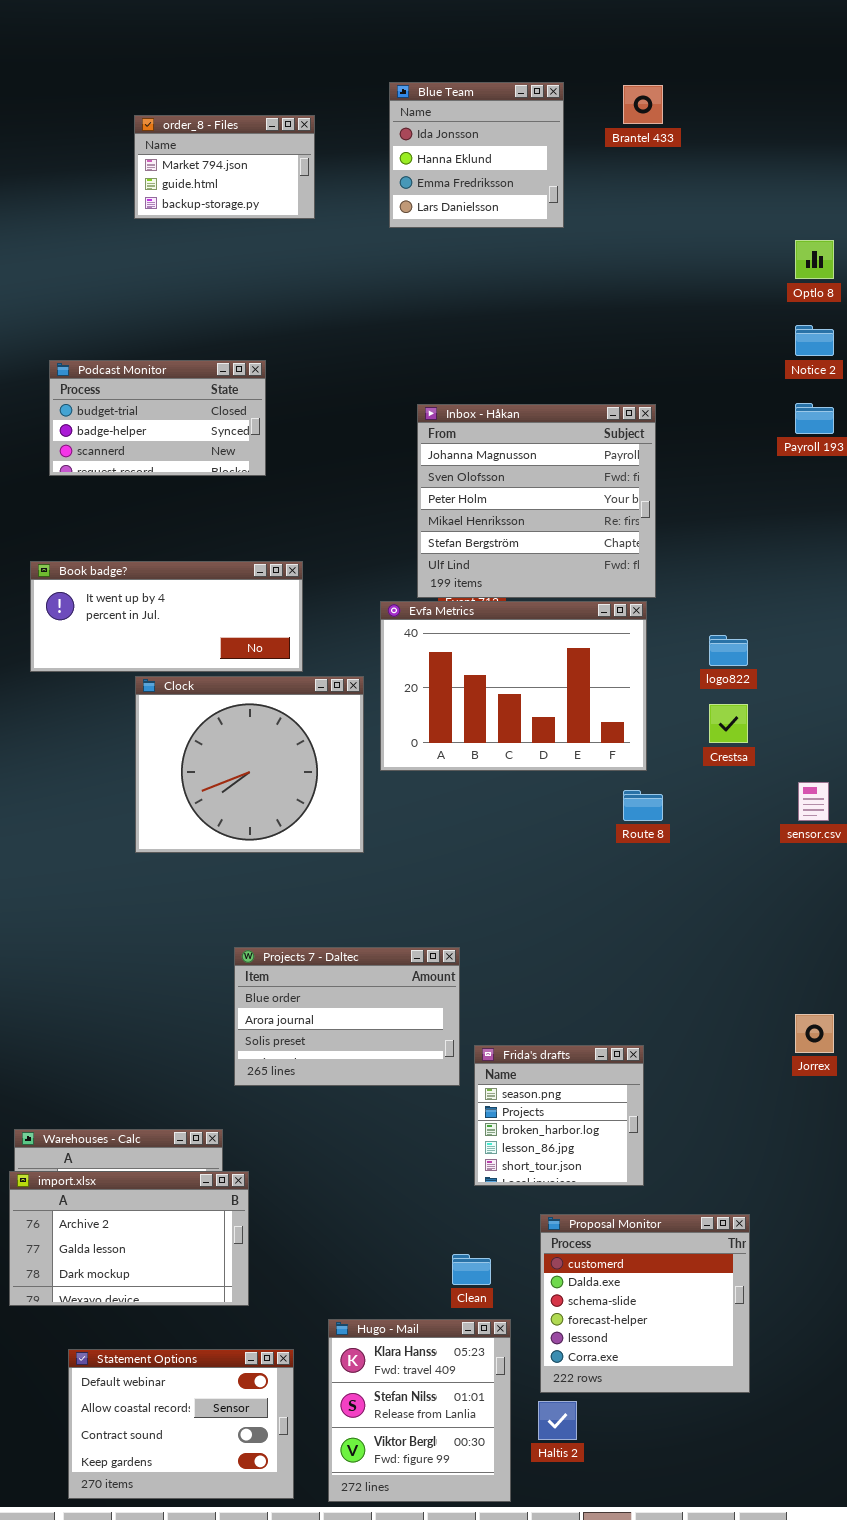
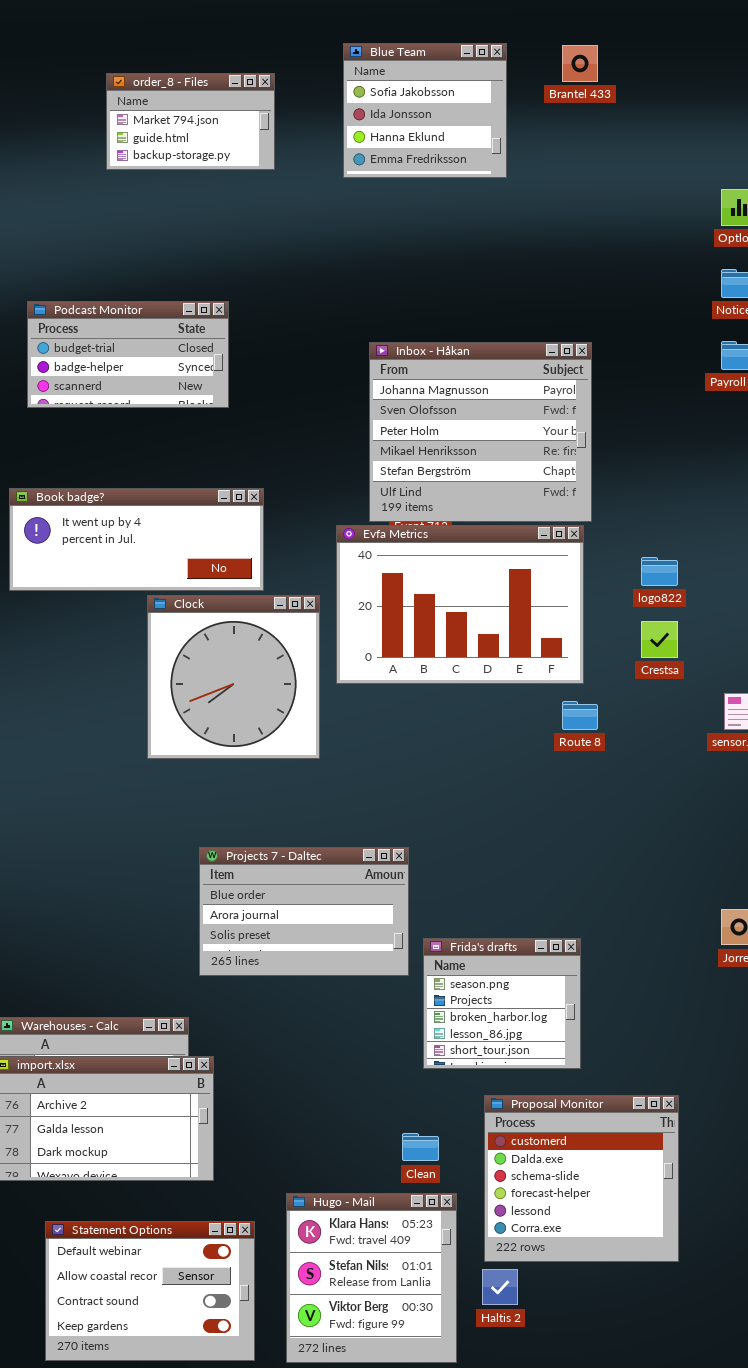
Blue Team: [389,82,564,228] -> [343,43,507,178], scrolled up 1 row
Clock: [135,676,364,853] -> [147,595,320,759], resized

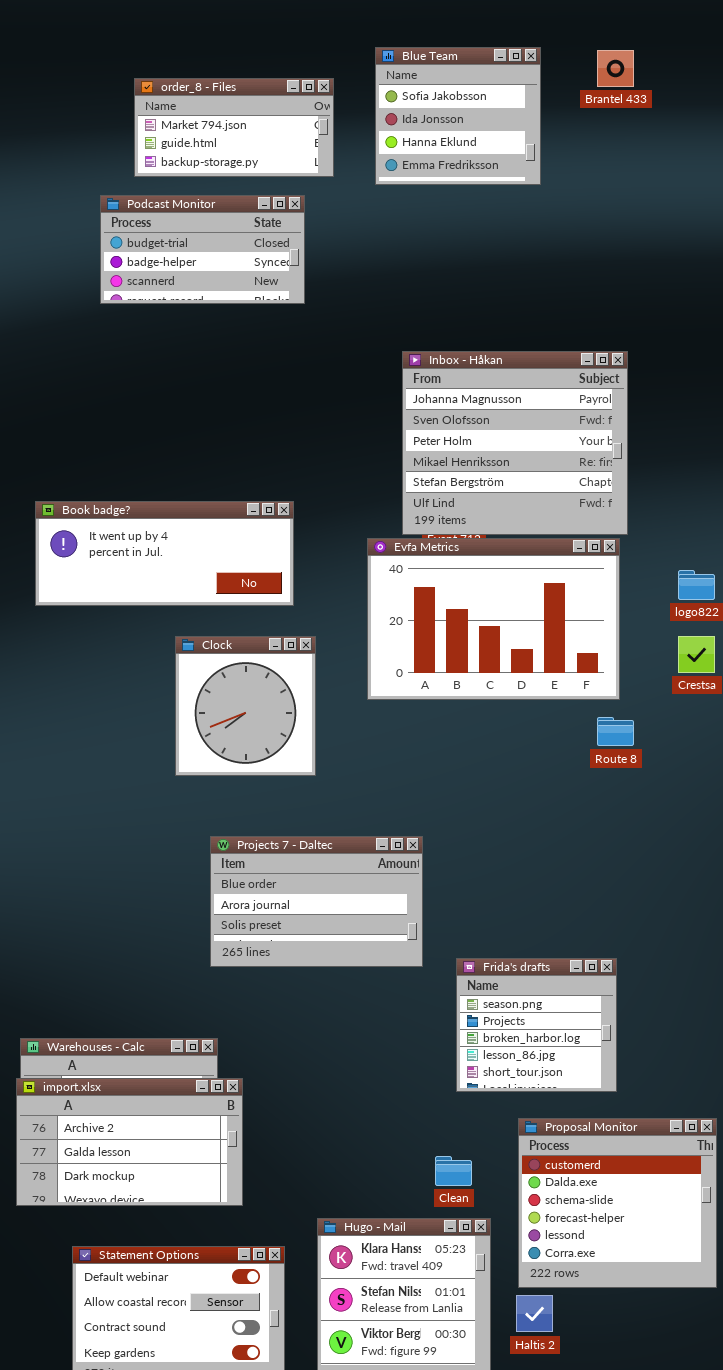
order_8 - Files: [106,73,275,170] -> [134,78,334,177], resized
Podcast Monitor: [27,301,229,408] -> [100,195,305,304], moved
Clock: [147,595,320,759] -> [175,636,316,776], resized
Projects 7 - Daltec: [199,847,409,976] -> [210,836,423,967], moved

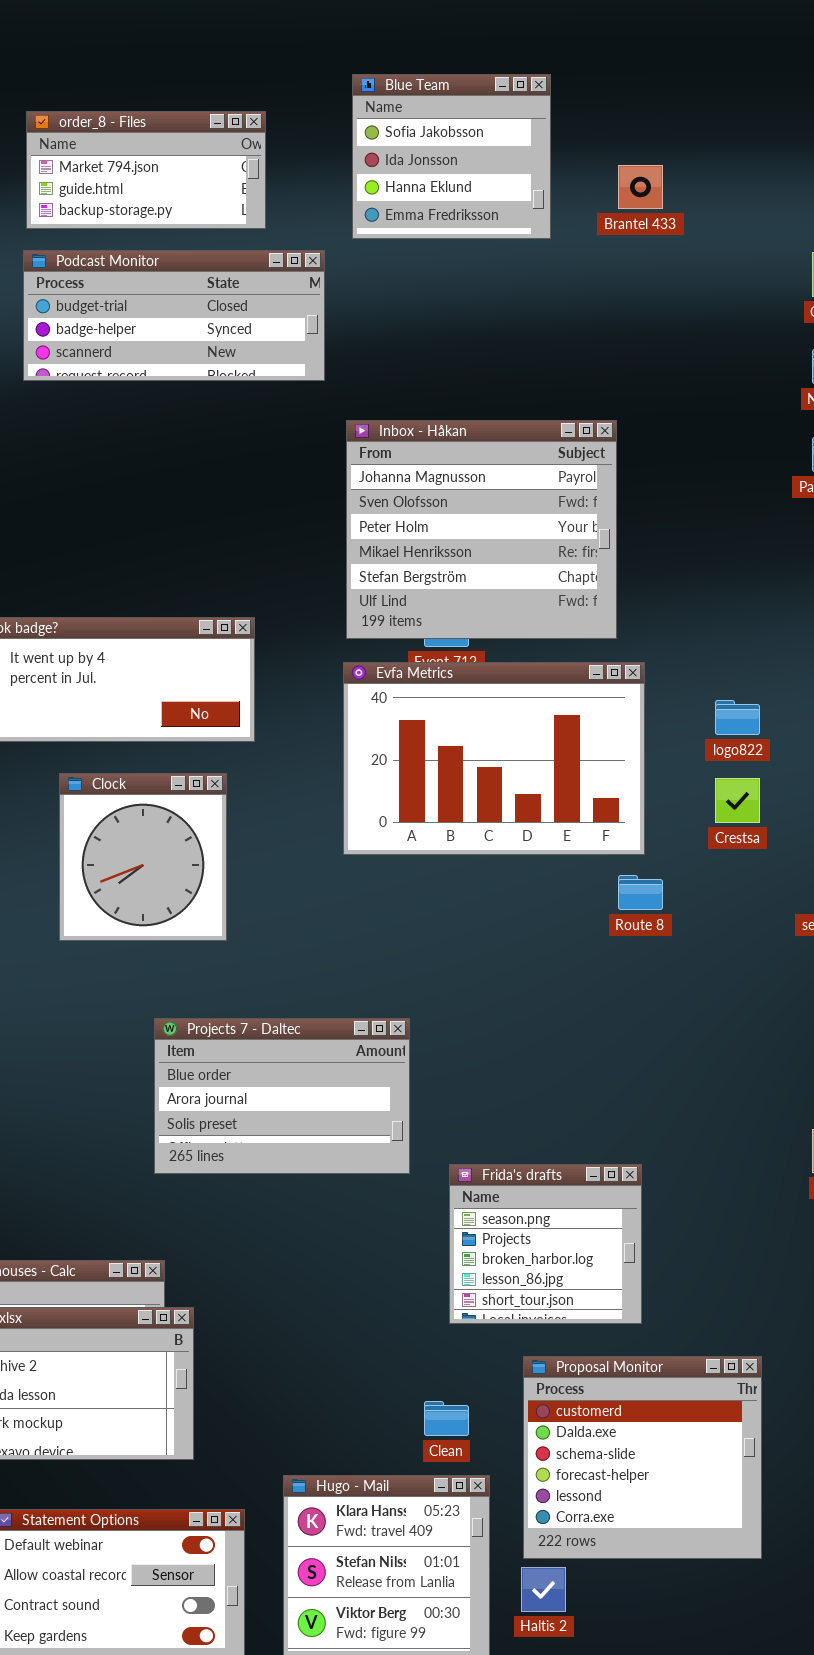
Brantel 433: [597,50,634,87] -> [618,165,663,209], moved
order_8 - Files: [134,78,334,177] -> [26,111,266,229], moved
Podcast Monitor: [100,195,305,304] -> [23,250,325,381], resized
Inbox - Håkan: [402,351,628,535] -> [346,420,617,639], moved
Clock: [175,636,316,776] -> [59,773,227,941], moved

